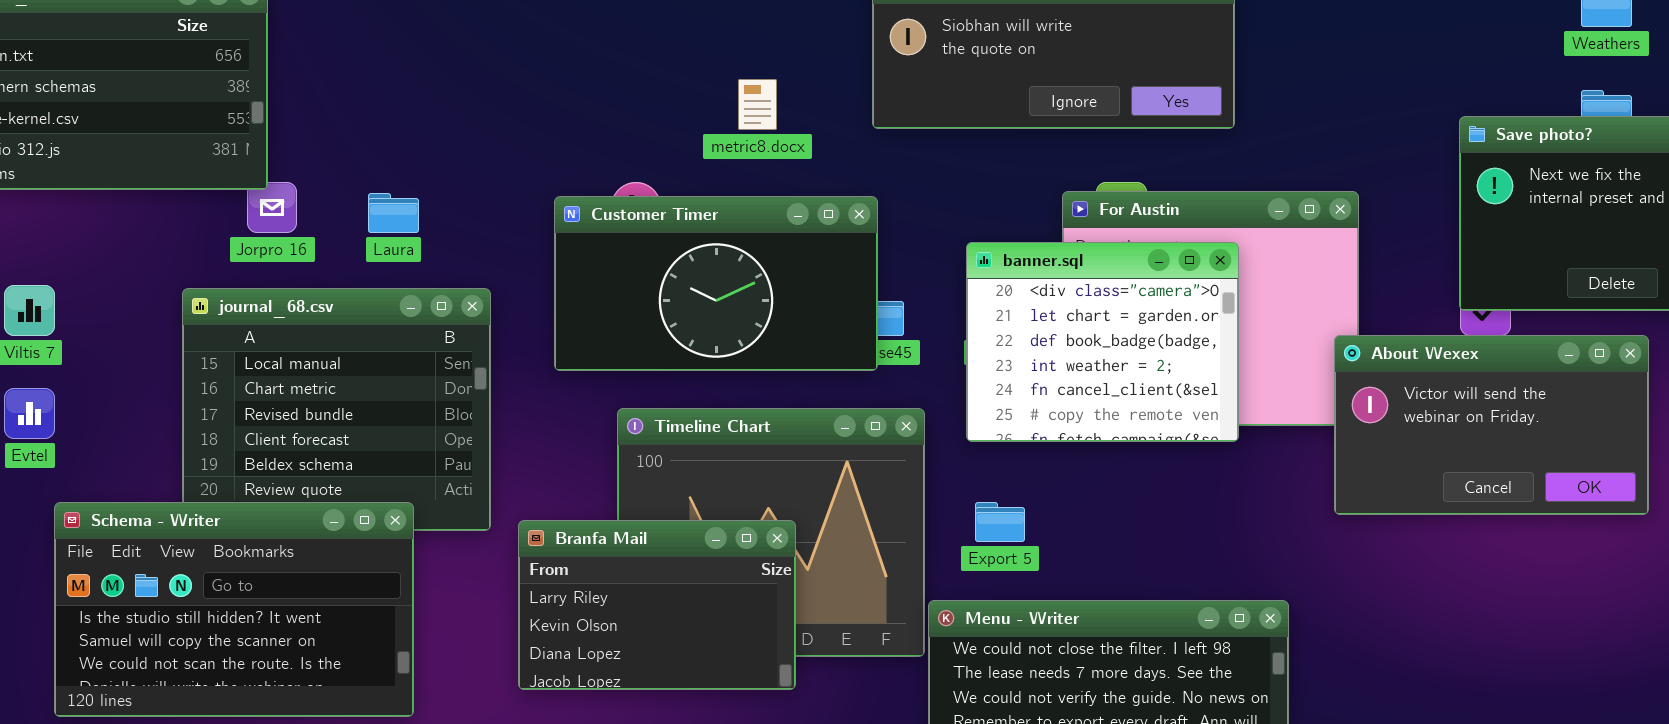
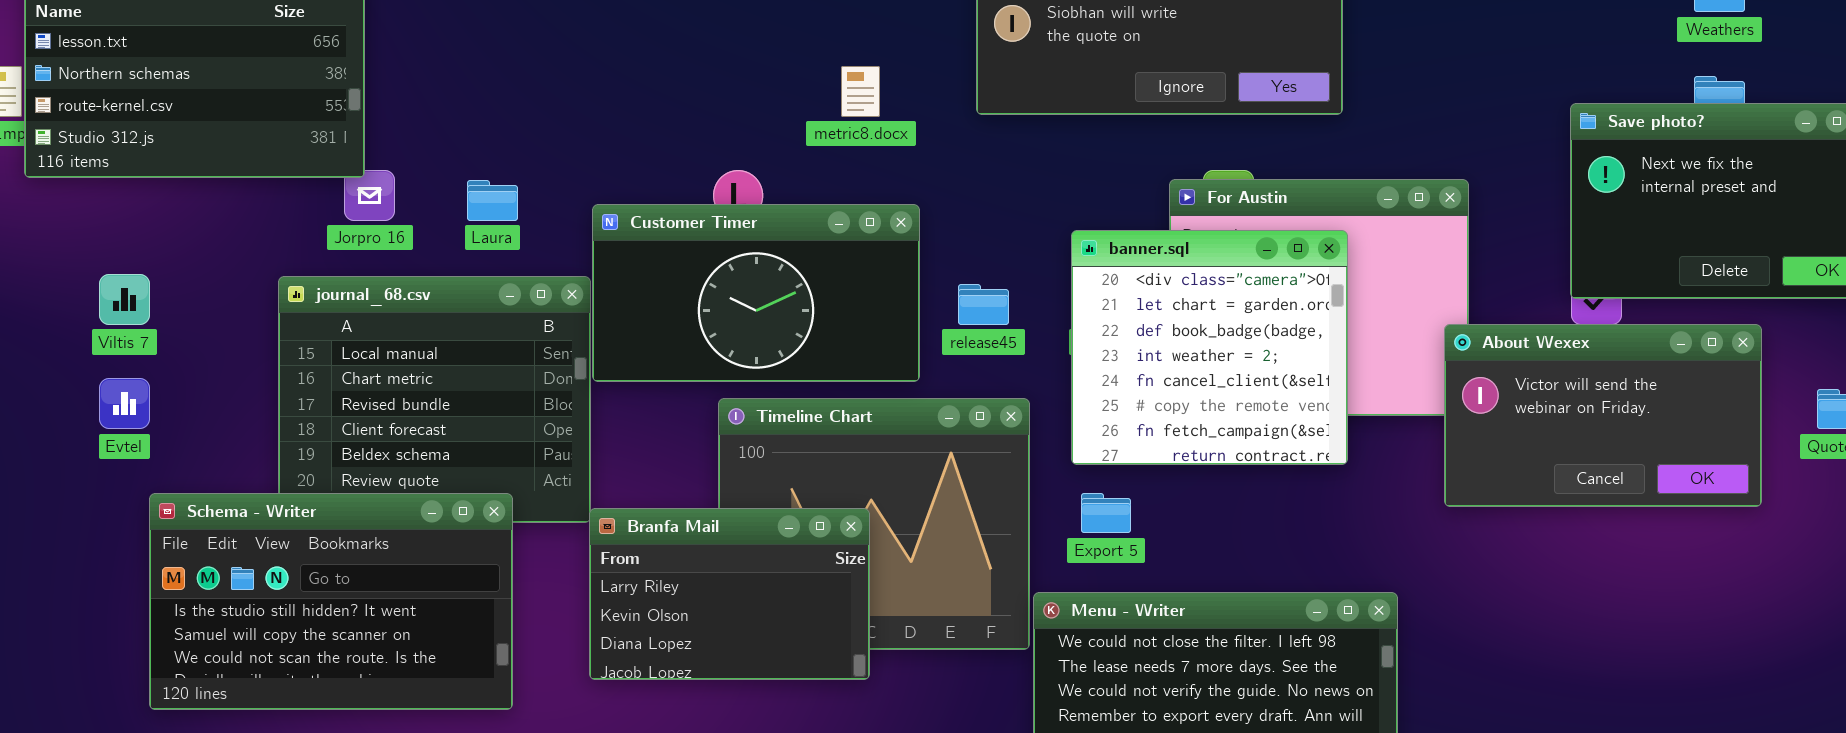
Customer Timer: [554,196,878,371] -> [592,204,920,382], moved
banner.sql: [966,242,1239,442] -> [1071,230,1348,465], resized
Branfa Mail: [518,520,796,690] -> [589,508,870,680], moved

